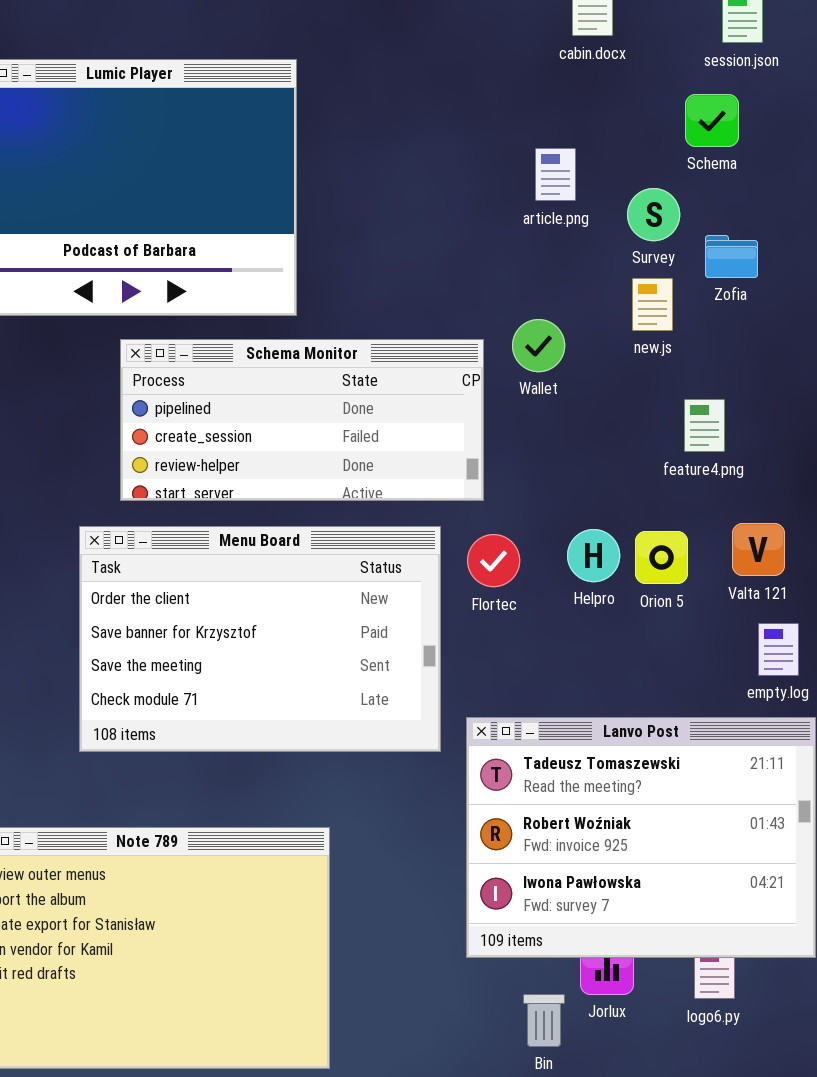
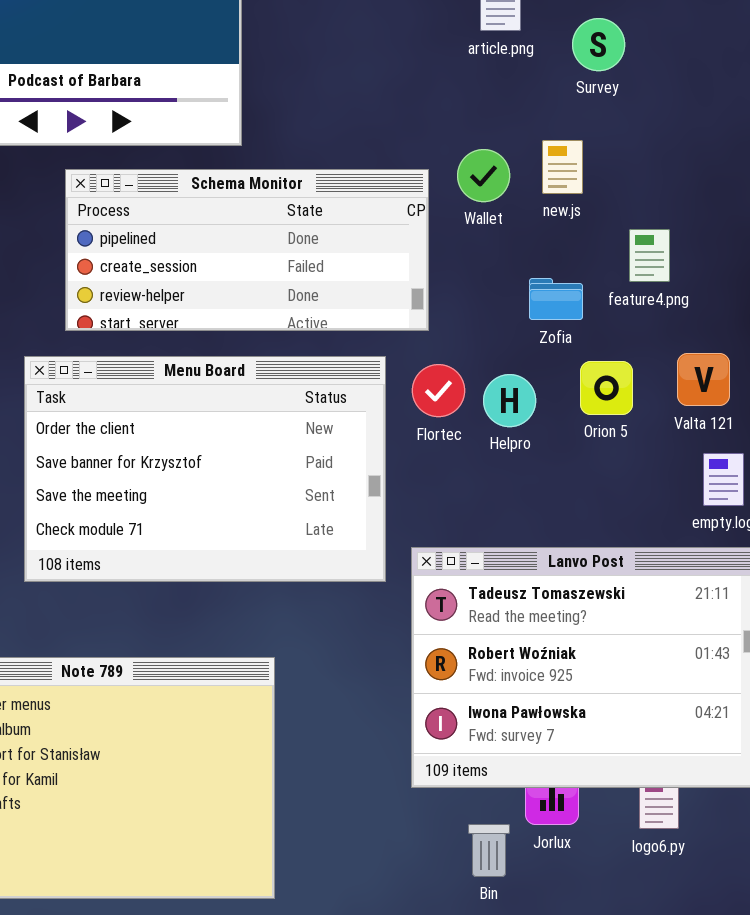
Zofia: [705,235,758,278] -> [529,278,583,320], moved
new.js: [632,278,673,331] -> [542,140,583,194], moved
Helpro: [567,529,620,582] -> [483,374,536,427], moved

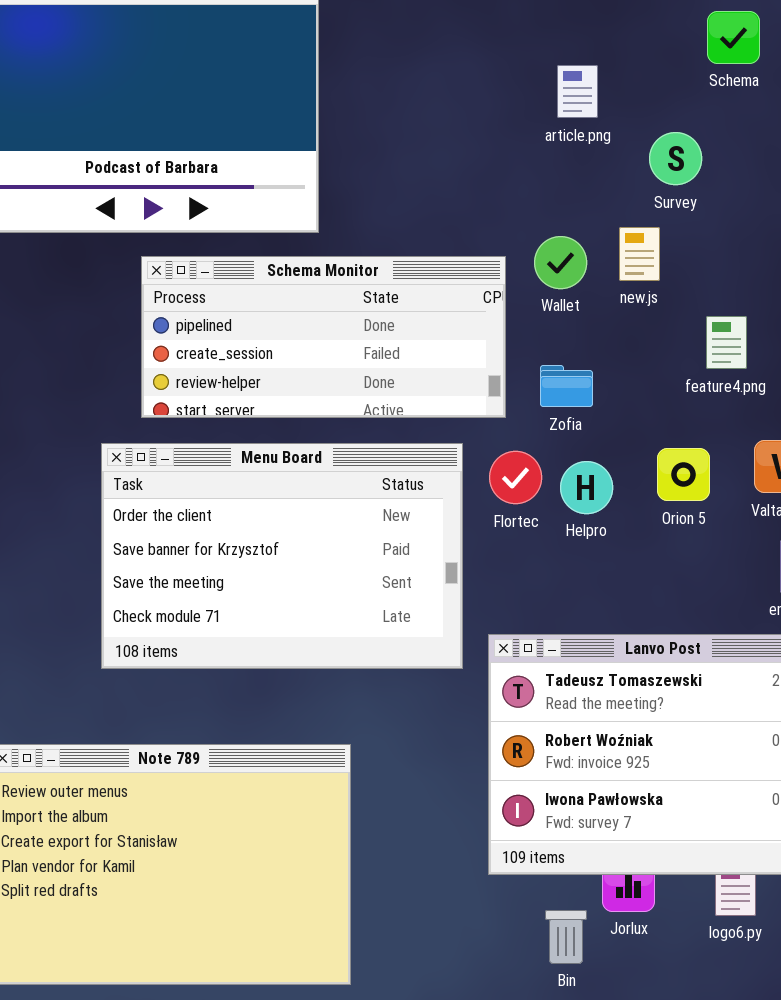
Survey: [572,18,625,71] -> [649,132,702,185], moved
Zofia: [529,278,583,320] -> [540,365,593,407], moved

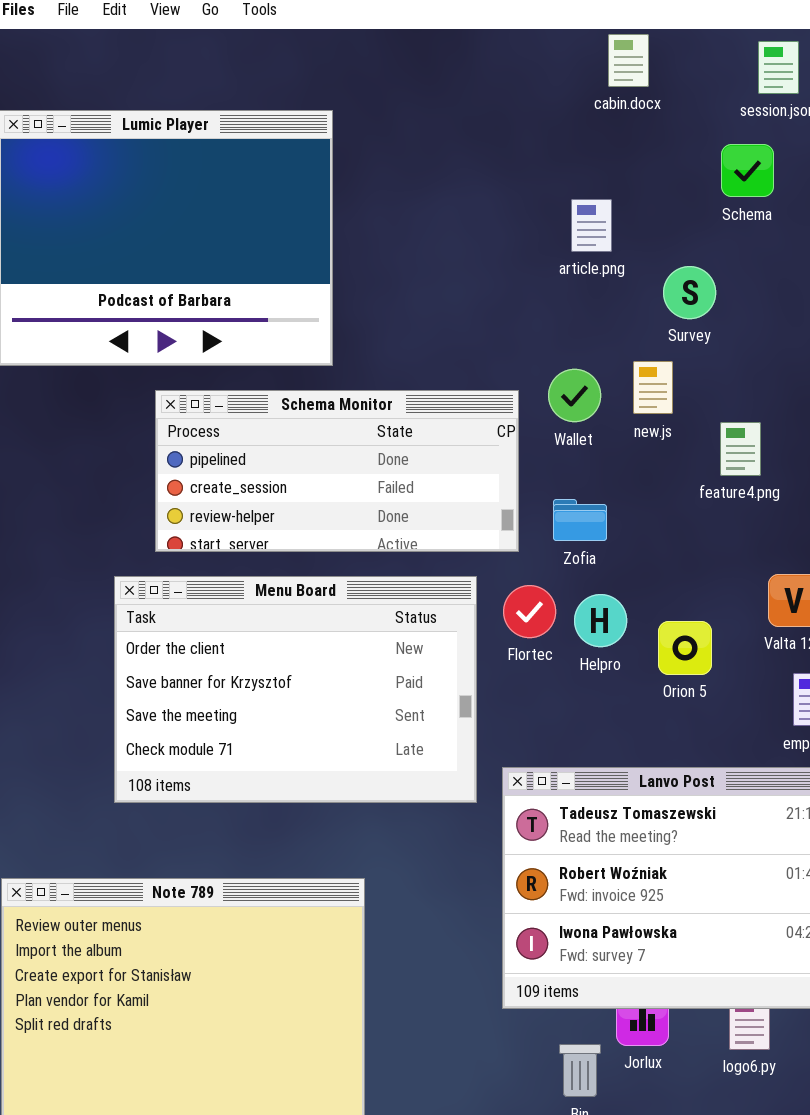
feature4.png: [706,316,747,369] -> [720,422,761,476], moved
Orion 5: [657,448,710,501] -> [658,621,712,675], moved

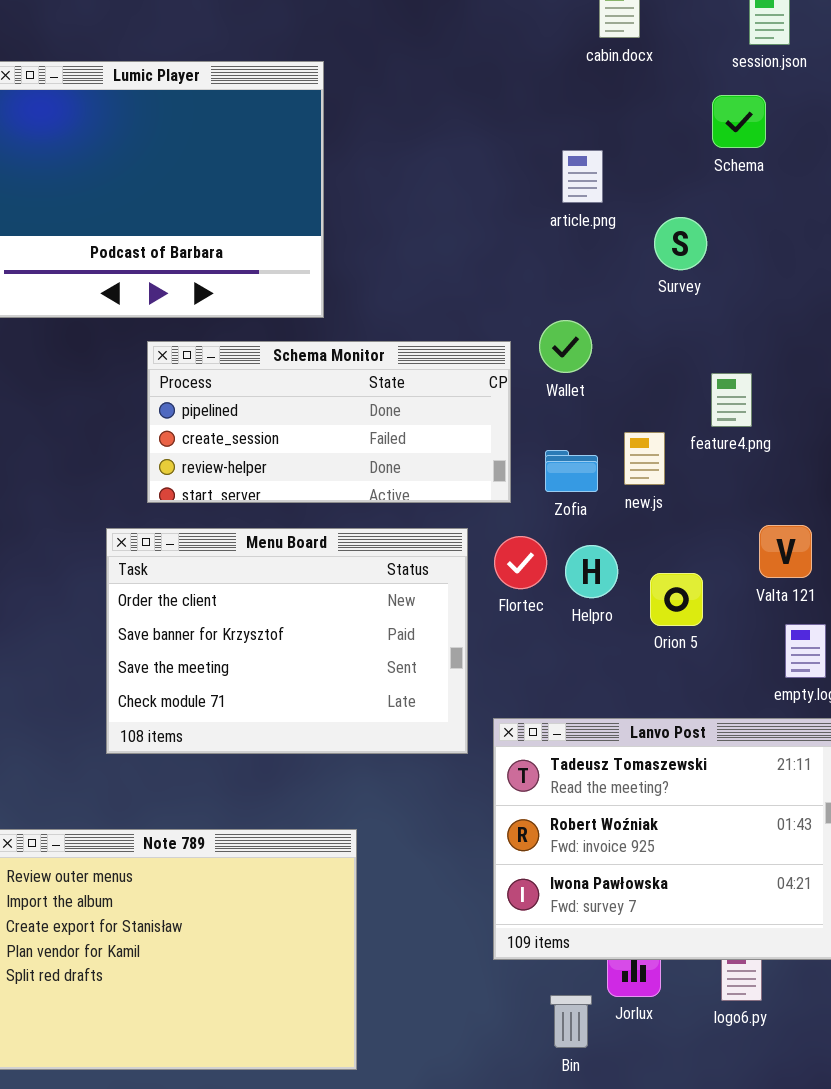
new.js: [633,361,673,414] -> [624,432,665,485], moved

